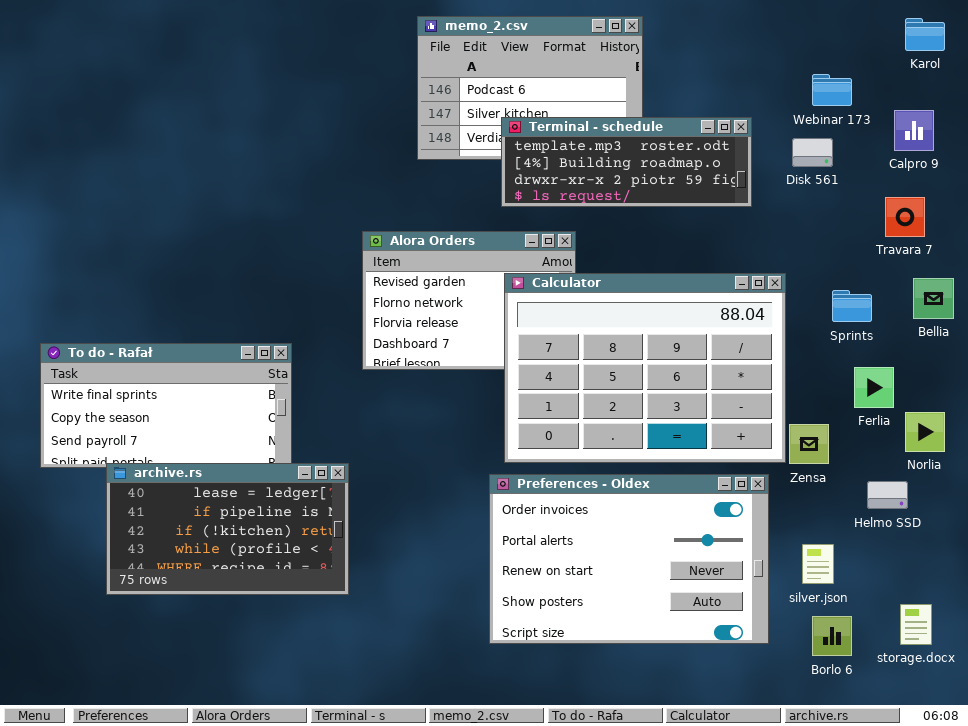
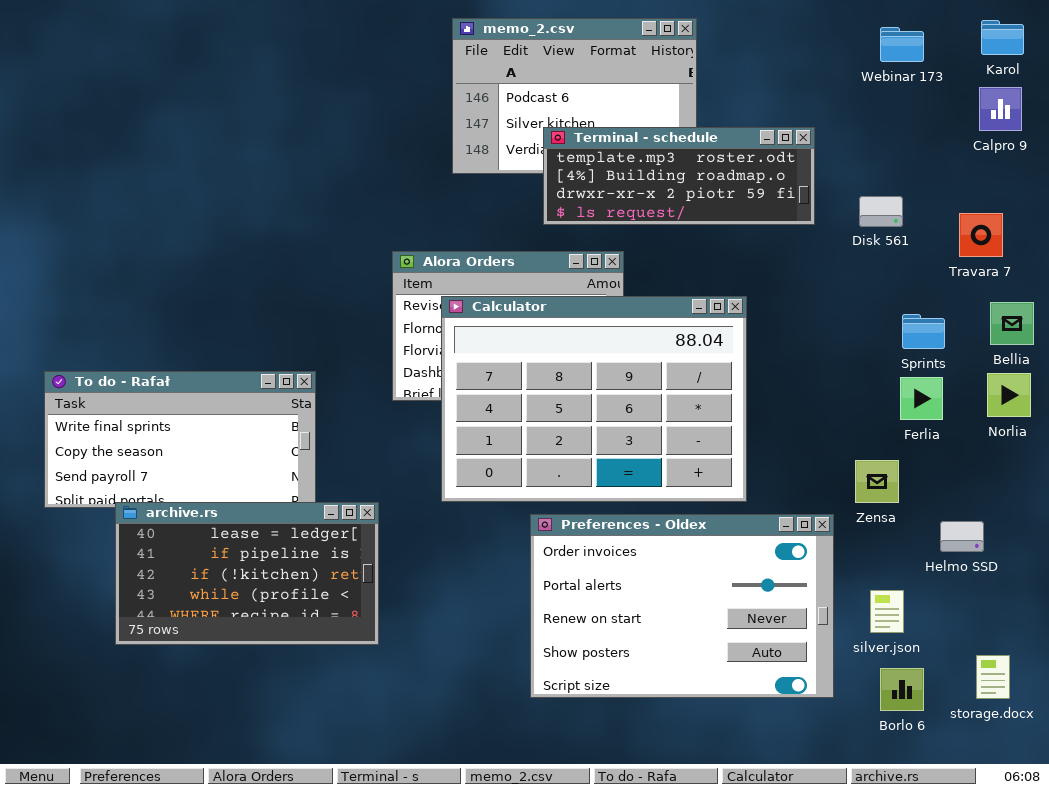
Webinar 173: [812,74,852,106] -> [880,27,924,62], moved
Calpro 9: [894,110,934,151] -> [979,87,1022,131], moved
Disk 561: [792,138,833,167] -> [859,196,903,227], moved
Calculator: [504,273,786,463] -> [441,296,747,502], moved
Ferlia: [854,367,894,408] -> [900,377,943,420], moved
Norlia: [905,412,945,452] -> [987,373,1031,417], moved

